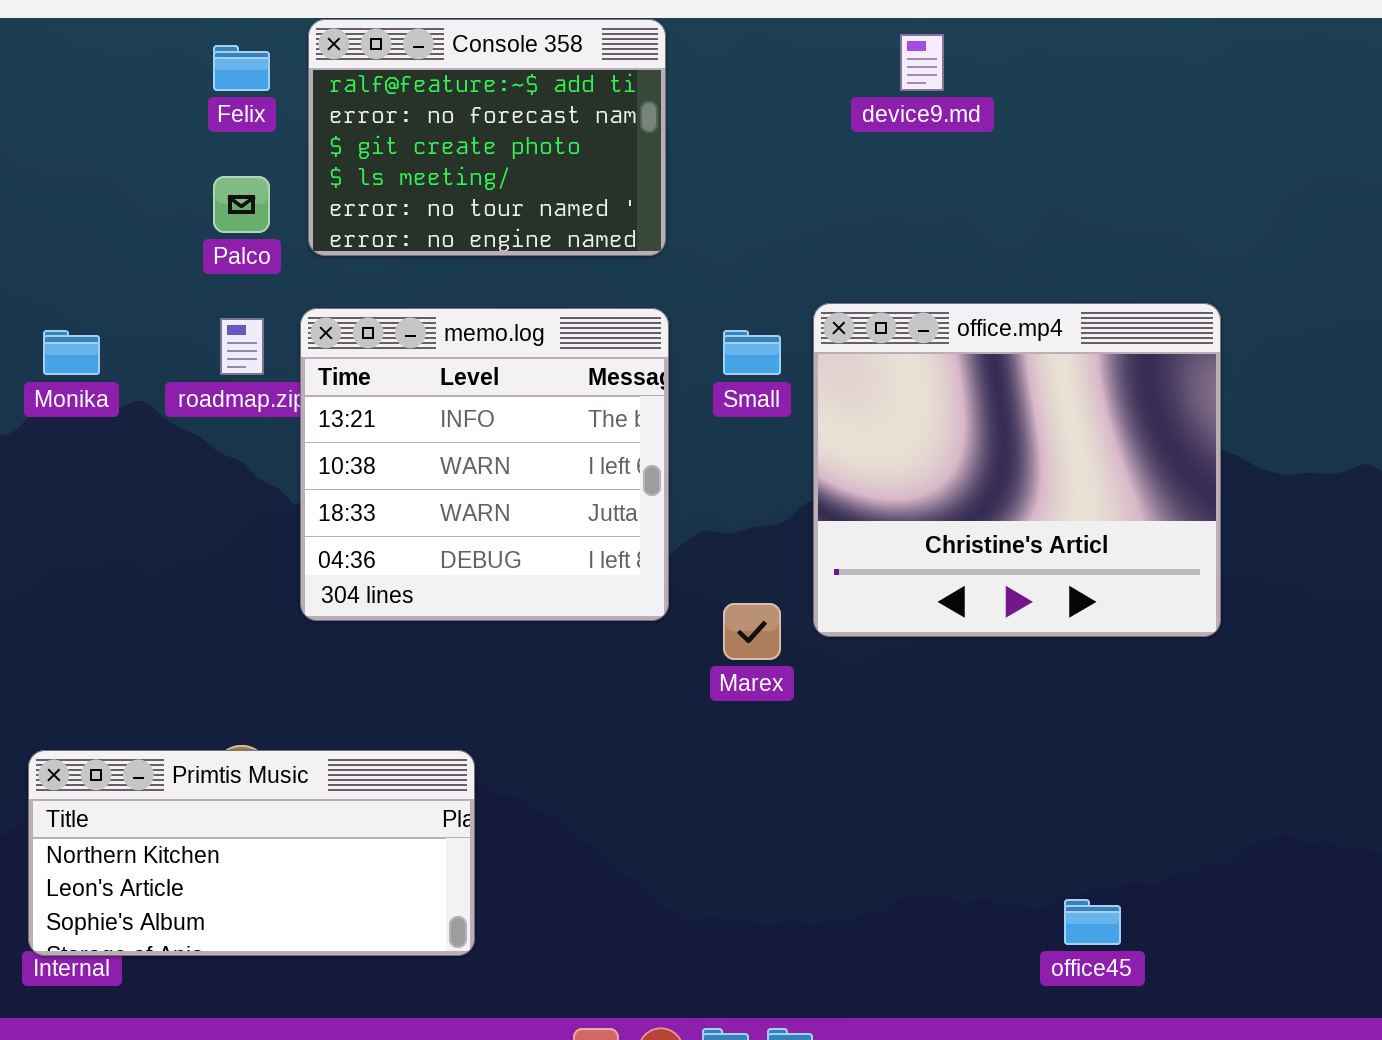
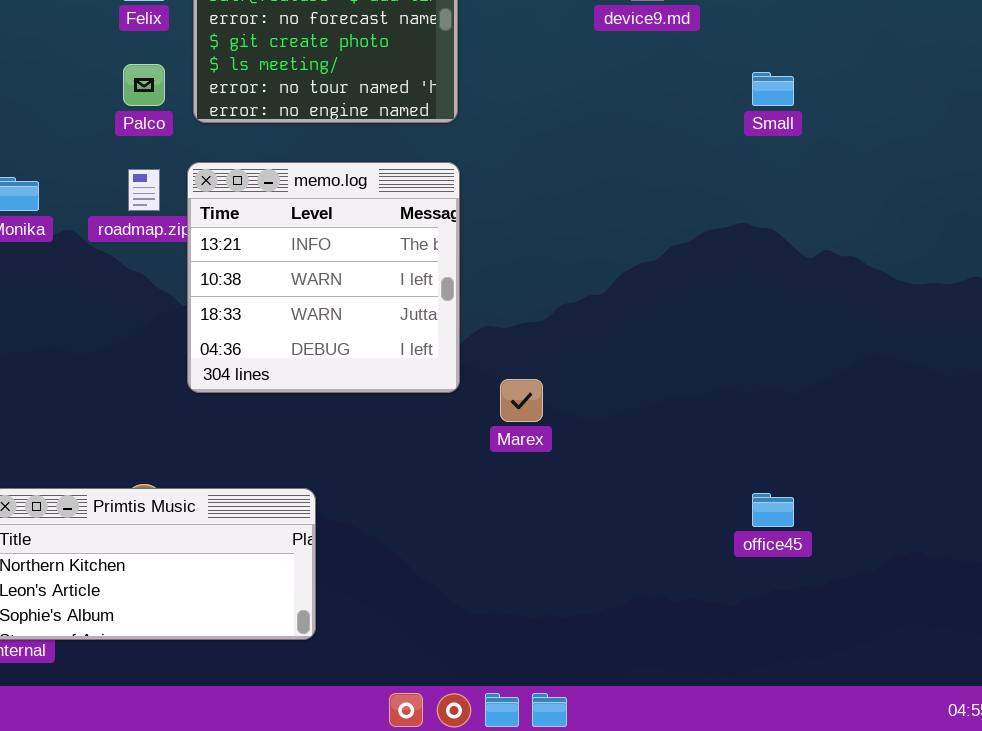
office.mp4: [813,303,1221,637] -> none, closed
Small: [723,330,781,375] -> [752,72,794,106], moved
office45: [1064,899,1121,945] -> [752,493,794,527], moved

